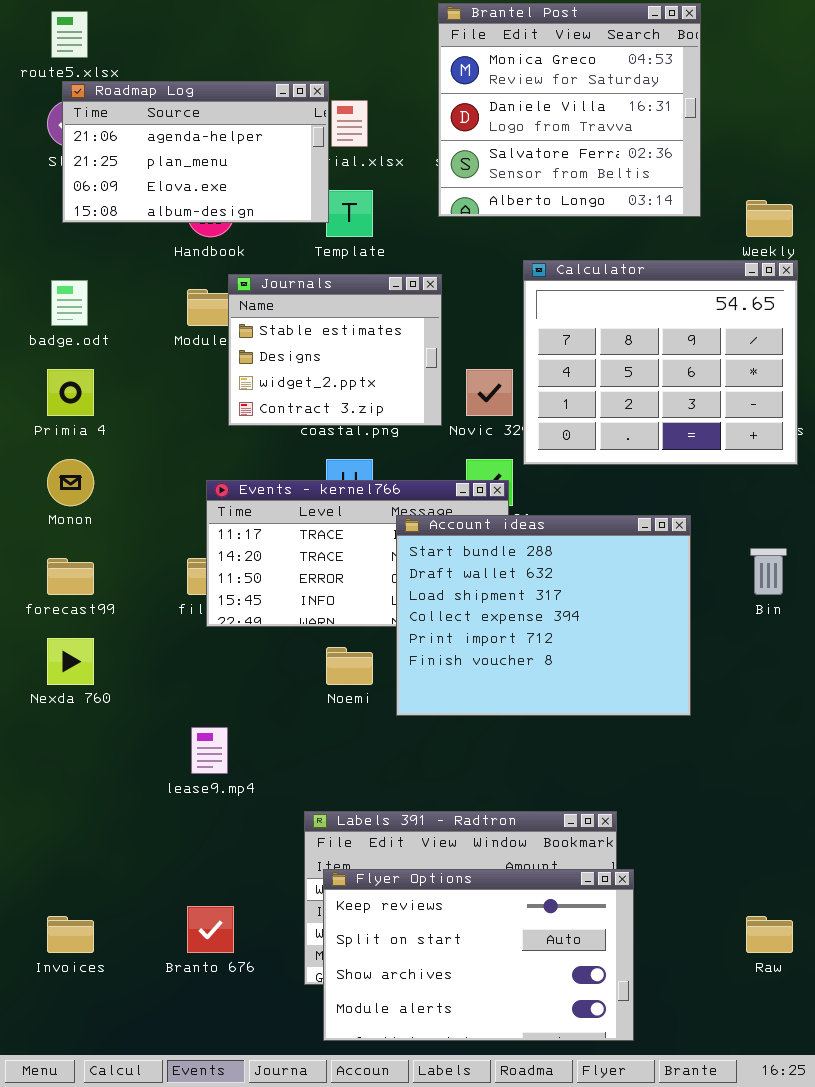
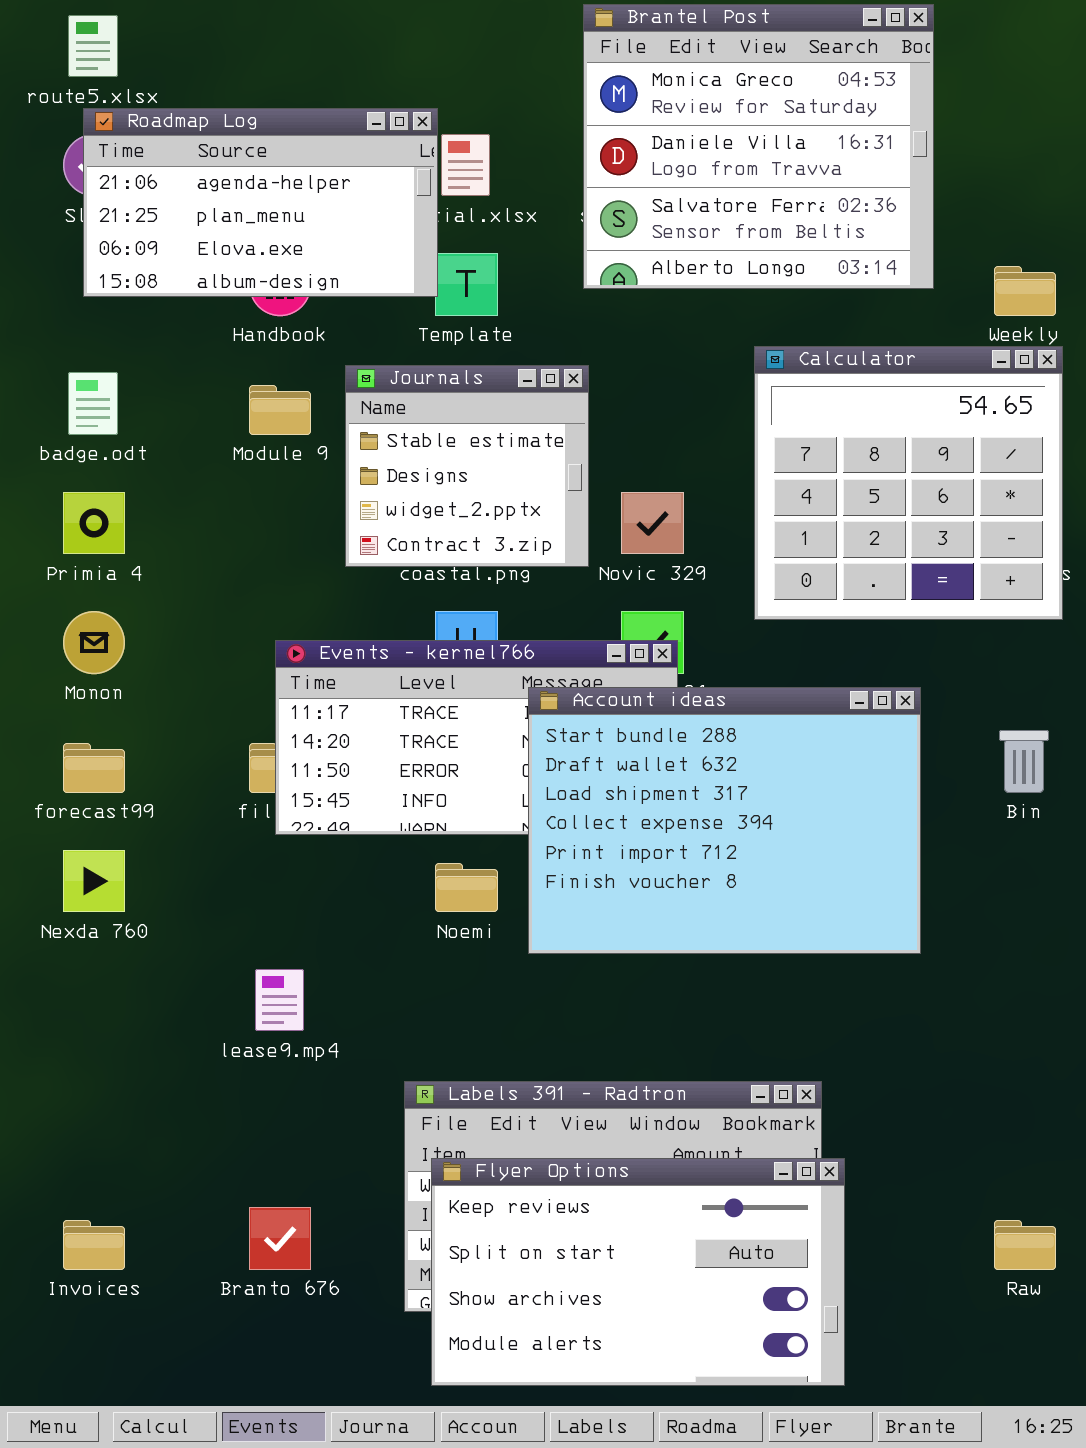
Calculator: [523,260,798,465] -> [754,346,1063,620], resized
Journals: [228,274,442,426] -> [345,365,589,567], resized

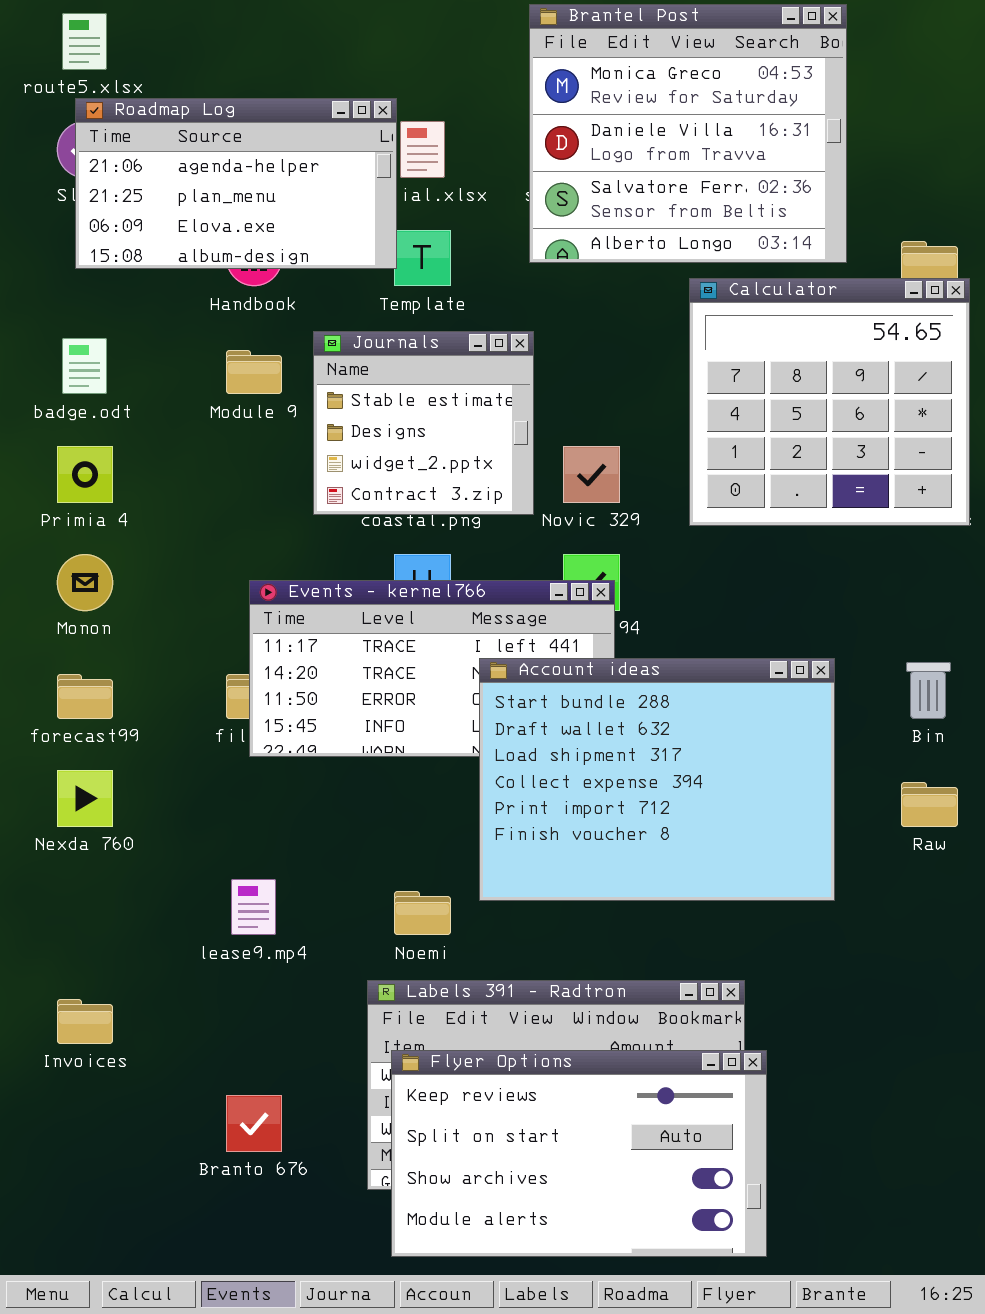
Calculator: [754,346,1063,620] -> [689,278,970,526], moved
Account ideas: [528,687,921,954] -> [479,658,835,901], moved
Noemi: [435,863,498,912] -> [394,891,451,935], moved
Invoices: [63,1220,125,1270] -> [57,999,113,1044], moved
Raw: [994,1220,1056,1270] -> [901,782,958,827], moved

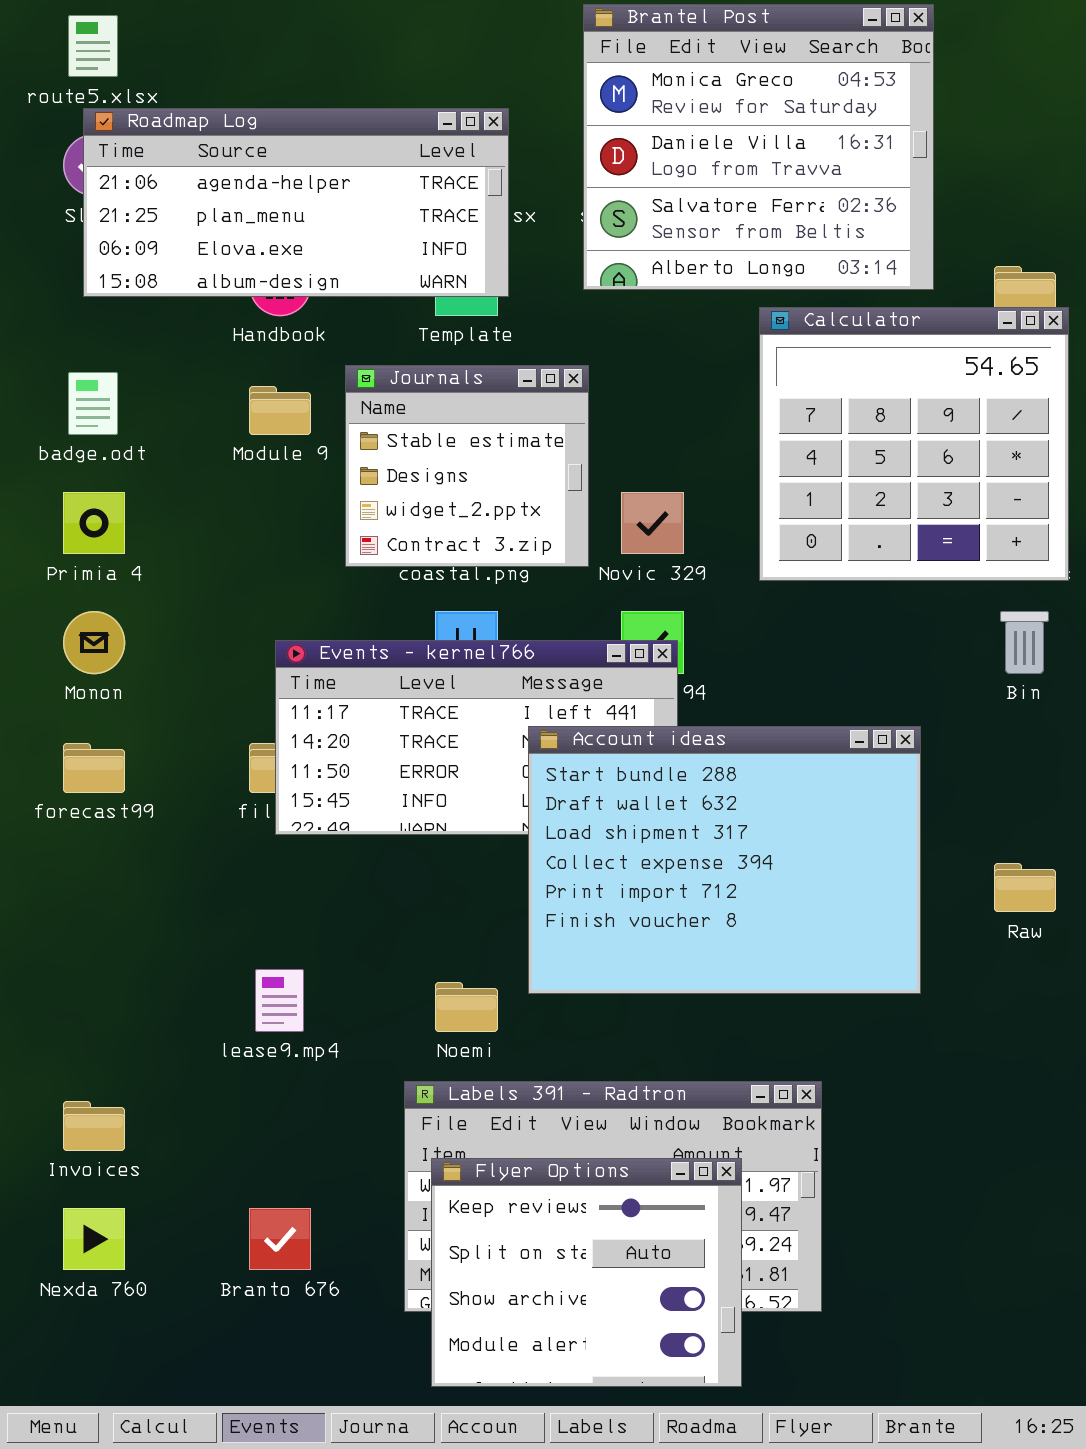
Roadmap Log: [75,98,397,269] -> [83,108,509,297], resized
Bin: [906,662,951,719] -> [1000,611,1049,674], moved
Nexda 760: [57,770,113,827] -> [63,1208,125,1270], moved
Flyer Options: [391,1050,767,1257] -> [431,1158,742,1387], resized

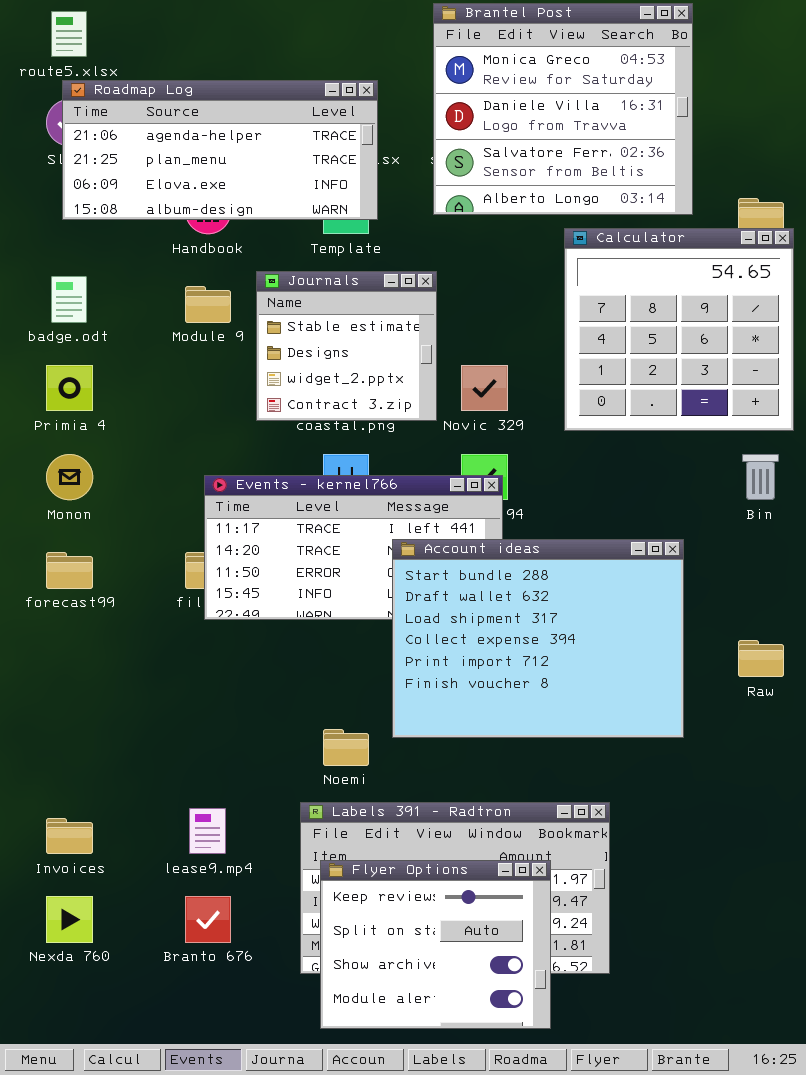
lease9.mp4: [255,969,304,1032] -> [189,808,226,854], moved

